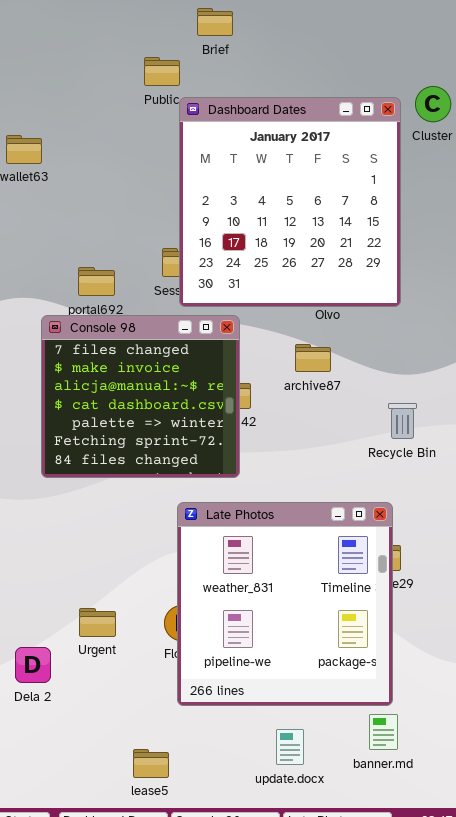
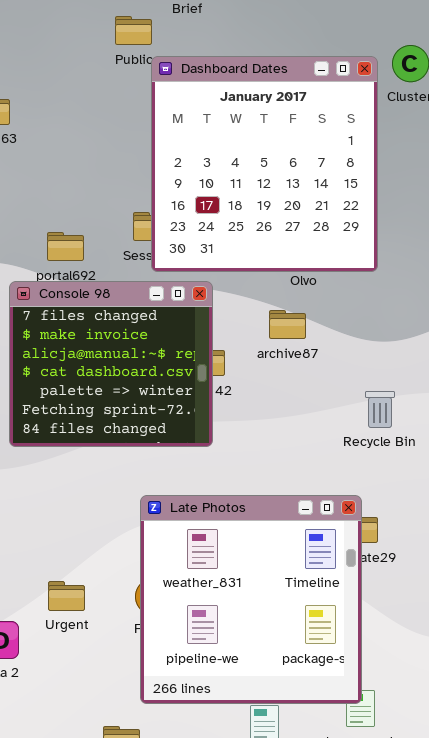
Recycle Bin: [388,403,417,439] -> [365,391,395,428], moved
Late Photos: [177,502,393,706] -> [140,495,362,704], moved

